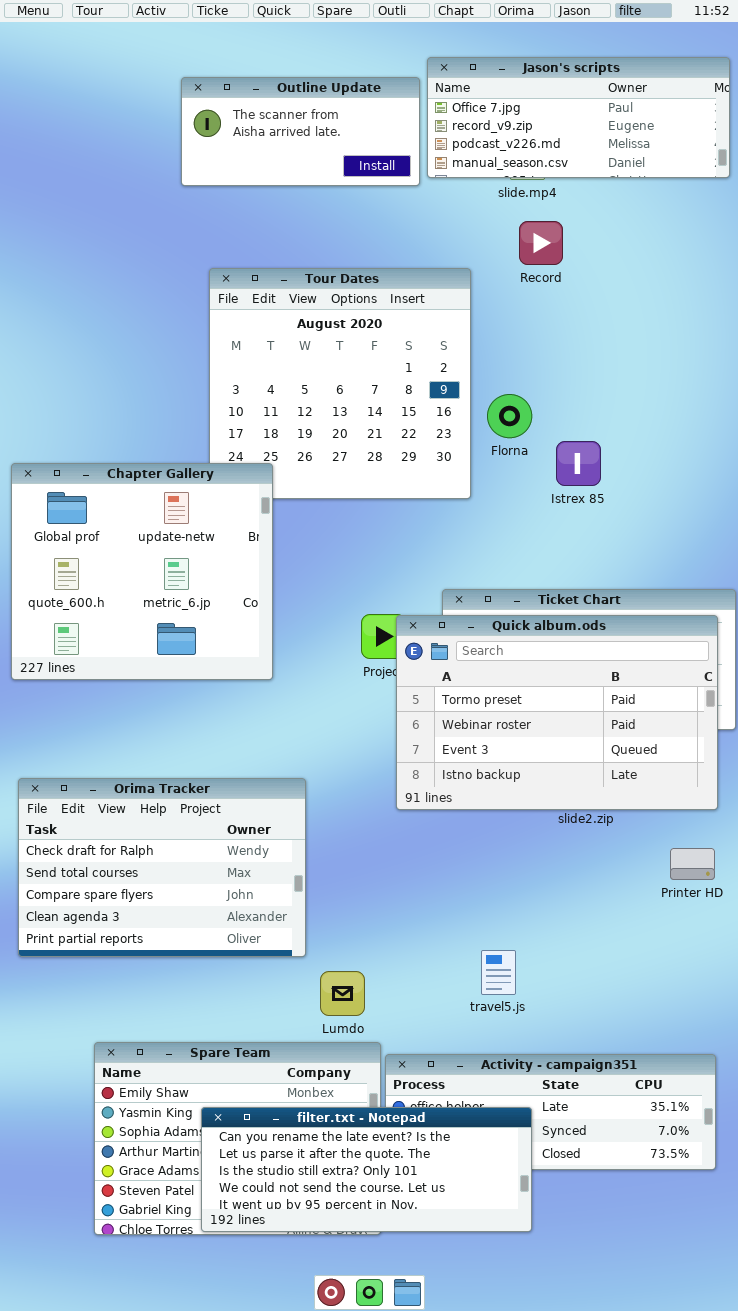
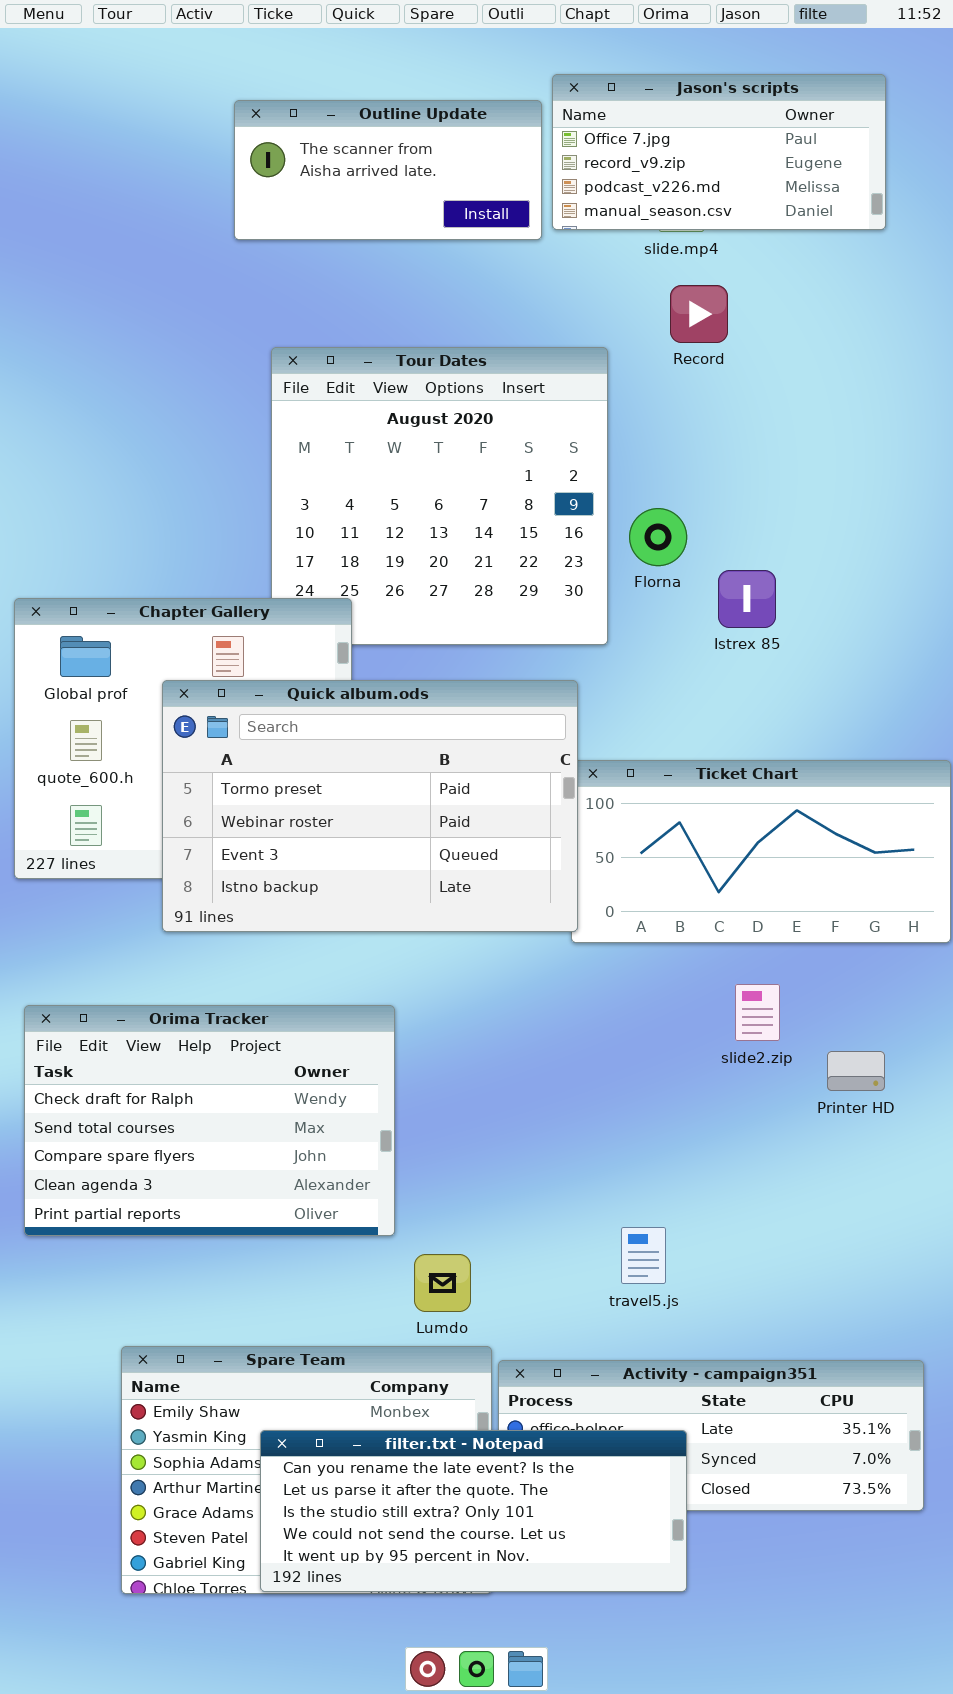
Jason's scripts: [427,57,730,178] -> [552,74,886,230], resized
Quick album.ods: [396,615,718,810] -> [162,680,578,932], moved
Printer HD: [670,848,715,880] -> [827,1051,885,1091], moved

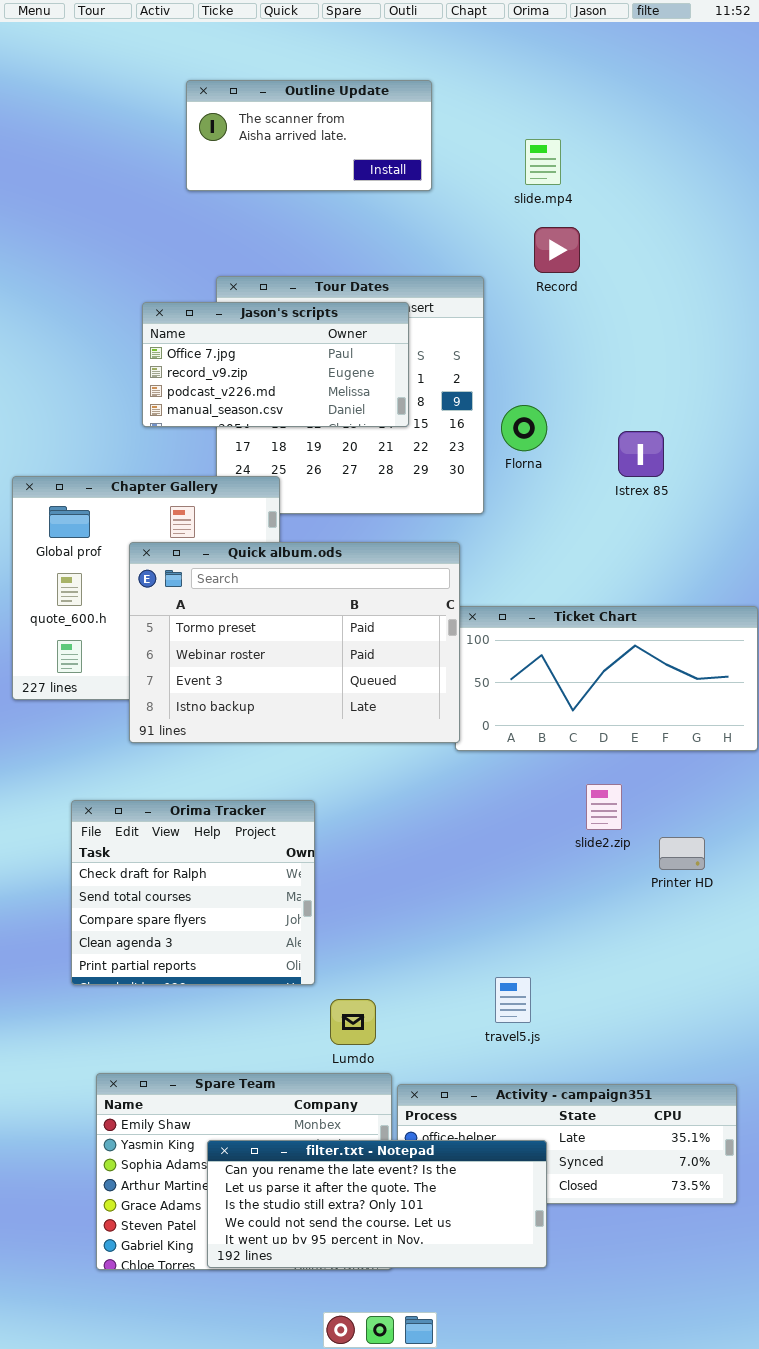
Jason's scripts: [552,74,886,230] -> [142,302,409,427], moved
Istrex 85: [718,570,776,628] -> [618,431,664,477], moved
Orima Tracker: [24,1005,395,1236] -> [71,800,315,985], resized

